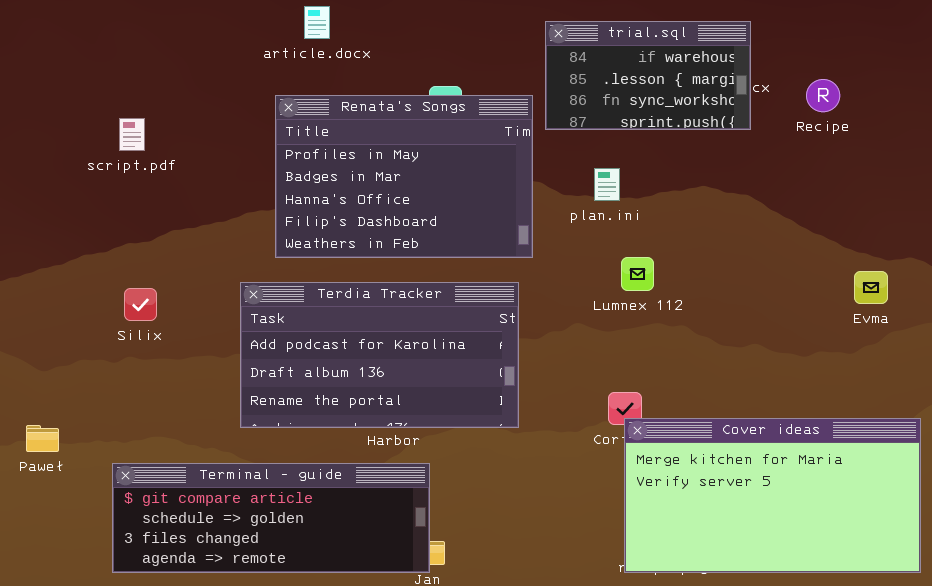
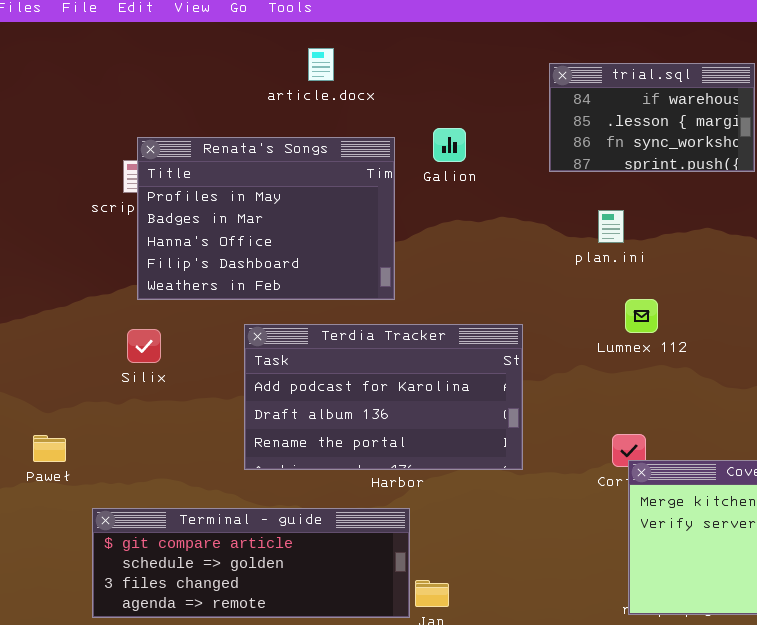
Renata's Songs: [275,95,533,258] -> [137,137,395,300], moved
Paweł: [26,425,59,452] -> [33,435,66,462], moved
Terminal - guide: [112,463,430,573] -> [92,508,410,618], moved

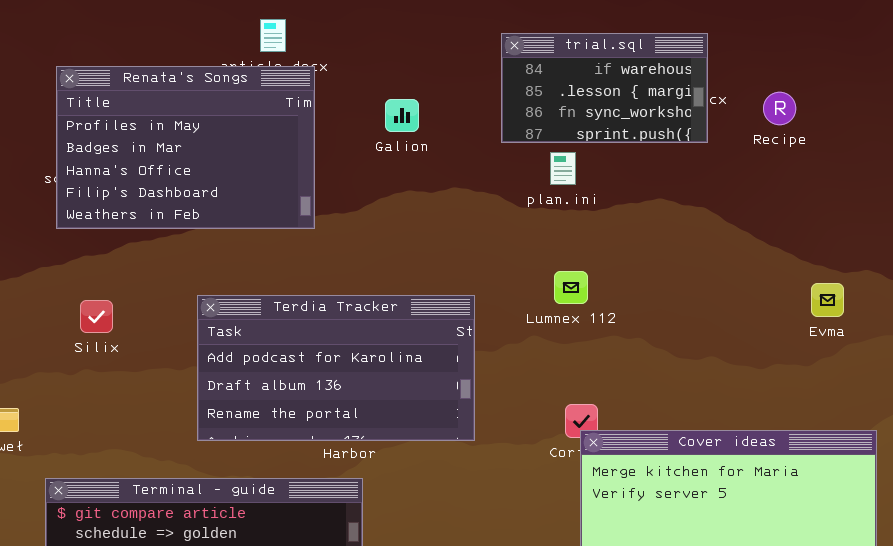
Renata's Songs: [137,137,395,300] -> [56,66,315,229], moved
plan.ini: [598,210,624,243] -> [550,152,576,185], moved
Lumnex 112: [625,299,658,333] -> [554,271,588,304], moved

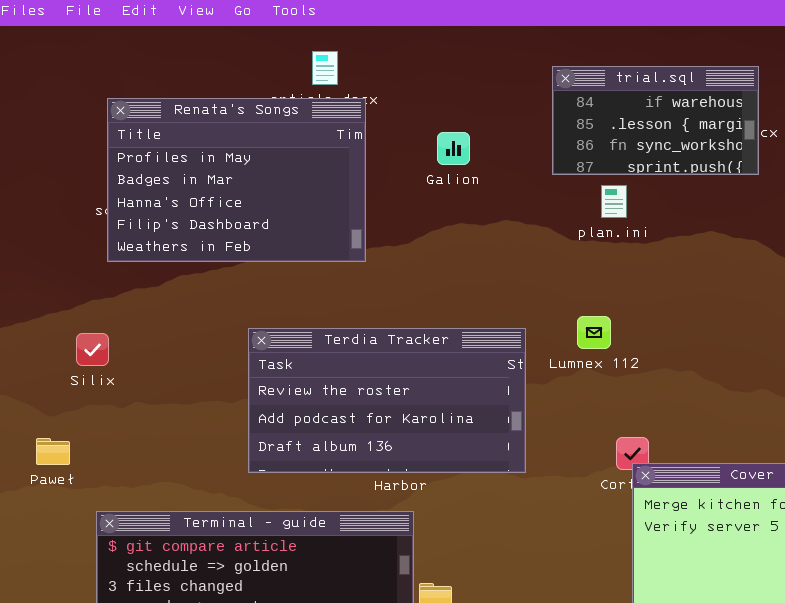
Lumnex 112: [554,271,588,304] -> [577,316,611,349], moved
Terdia Tracker: [197,295,475,441] -> [248,328,526,473], scrolled up 1 row
Silix: [80,300,113,333] -> [76,333,109,366], moved

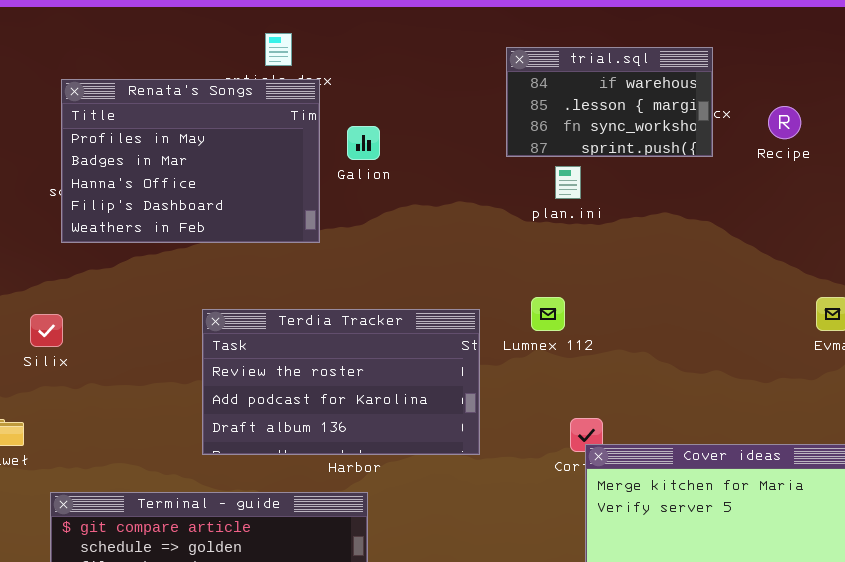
Galion: [437,132,470,165] -> [347,126,380,160], moved

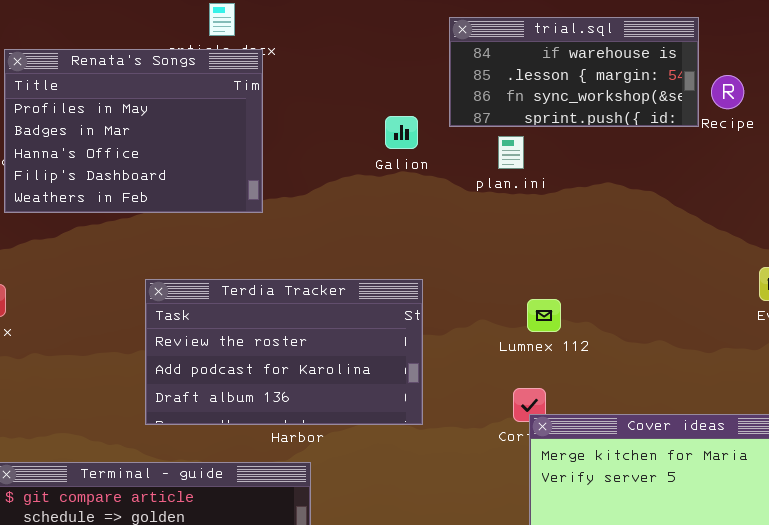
trial.sql: [506,47,713,157] -> [449,17,699,127], resized
Galion: [347,126,380,160] -> [385,116,418,149], moved
Lumnex 112: [531,297,565,331] -> [527,299,561,332], moved

